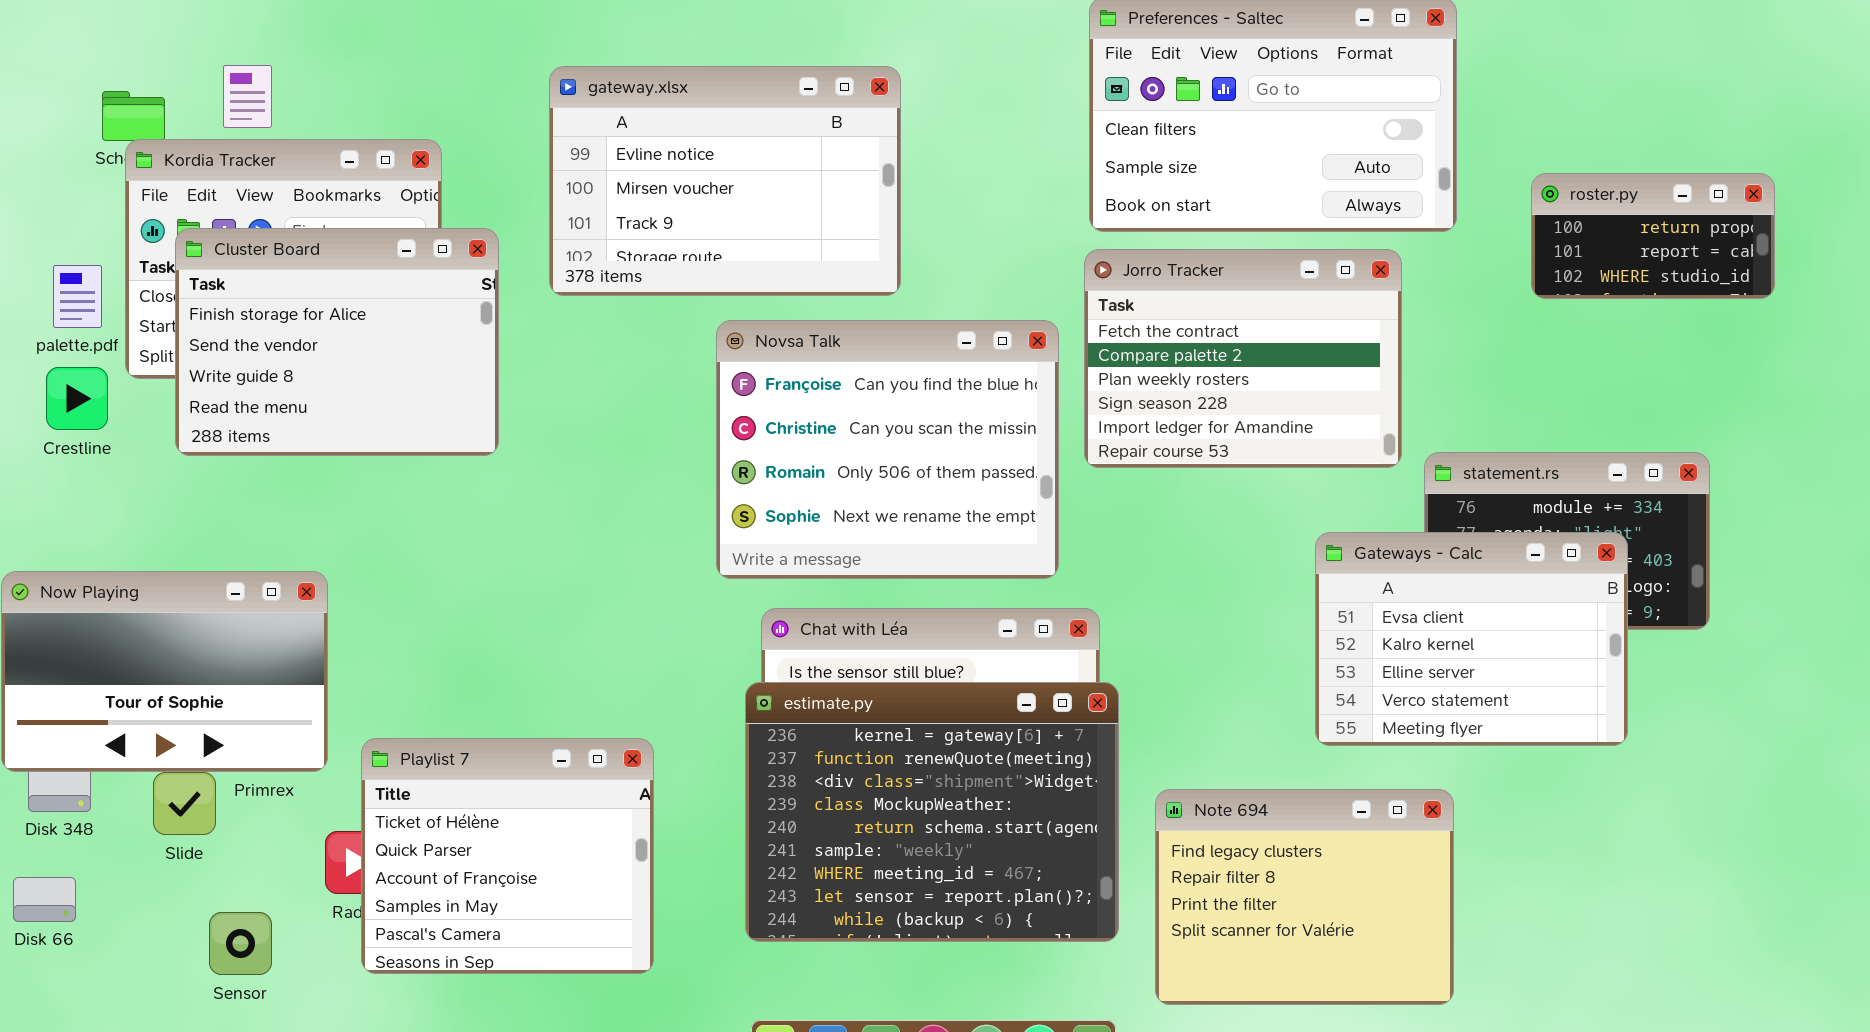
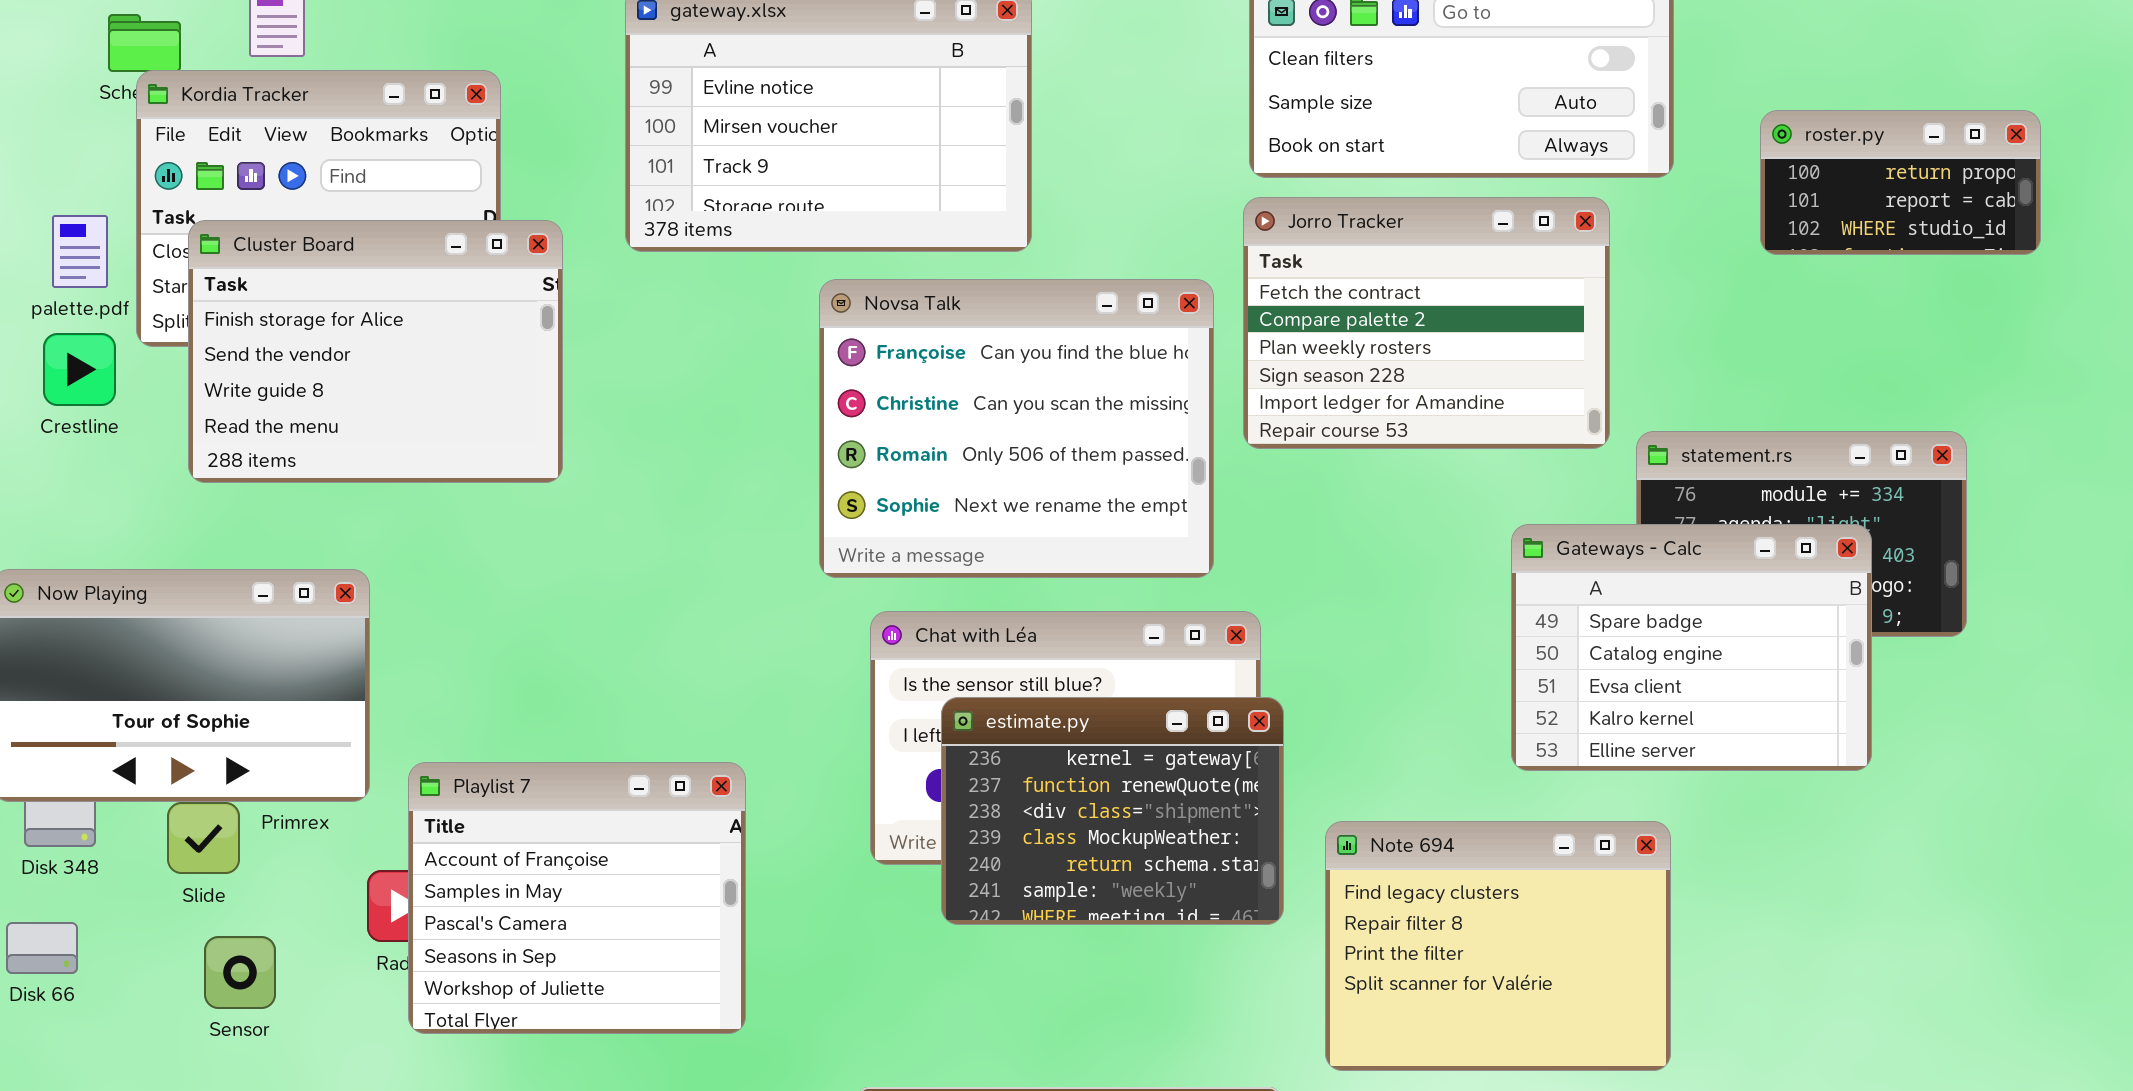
Cluster Board: [175,228,499,456] -> [188,220,563,483], moved
Gateways - Calc: [1315,532,1628,746] -> [1511,524,1872,771], scrolled up 2 rows
estimate.py: [745,682,1119,942] -> [941,697,1284,925], resized
Playlist 7: [361,738,654,974] -> [408,762,746,1034], scrolled down 2 rows
Sensor: [209,912,272,975] -> [204,936,276,1009], moved

